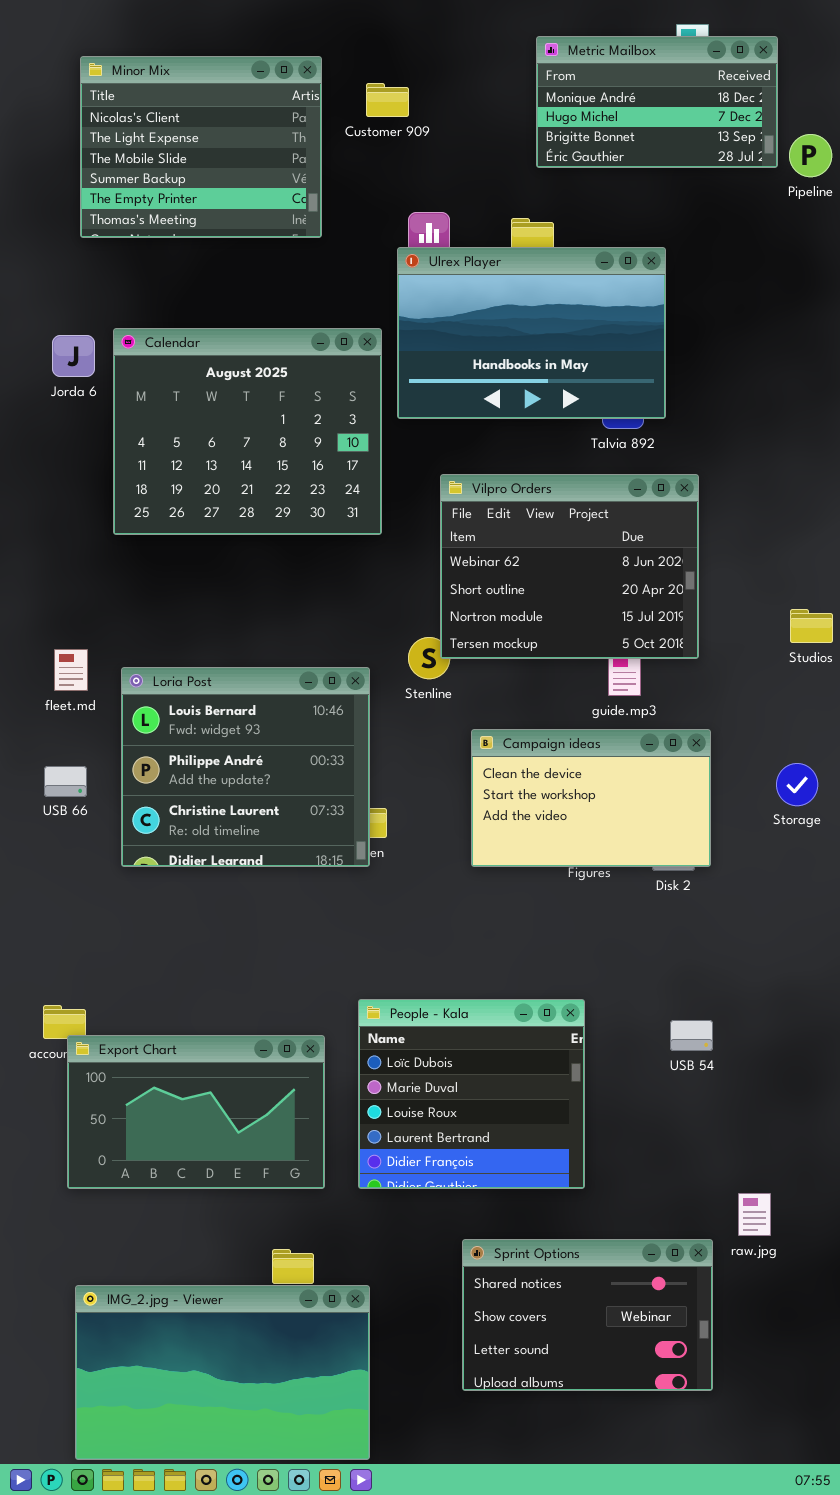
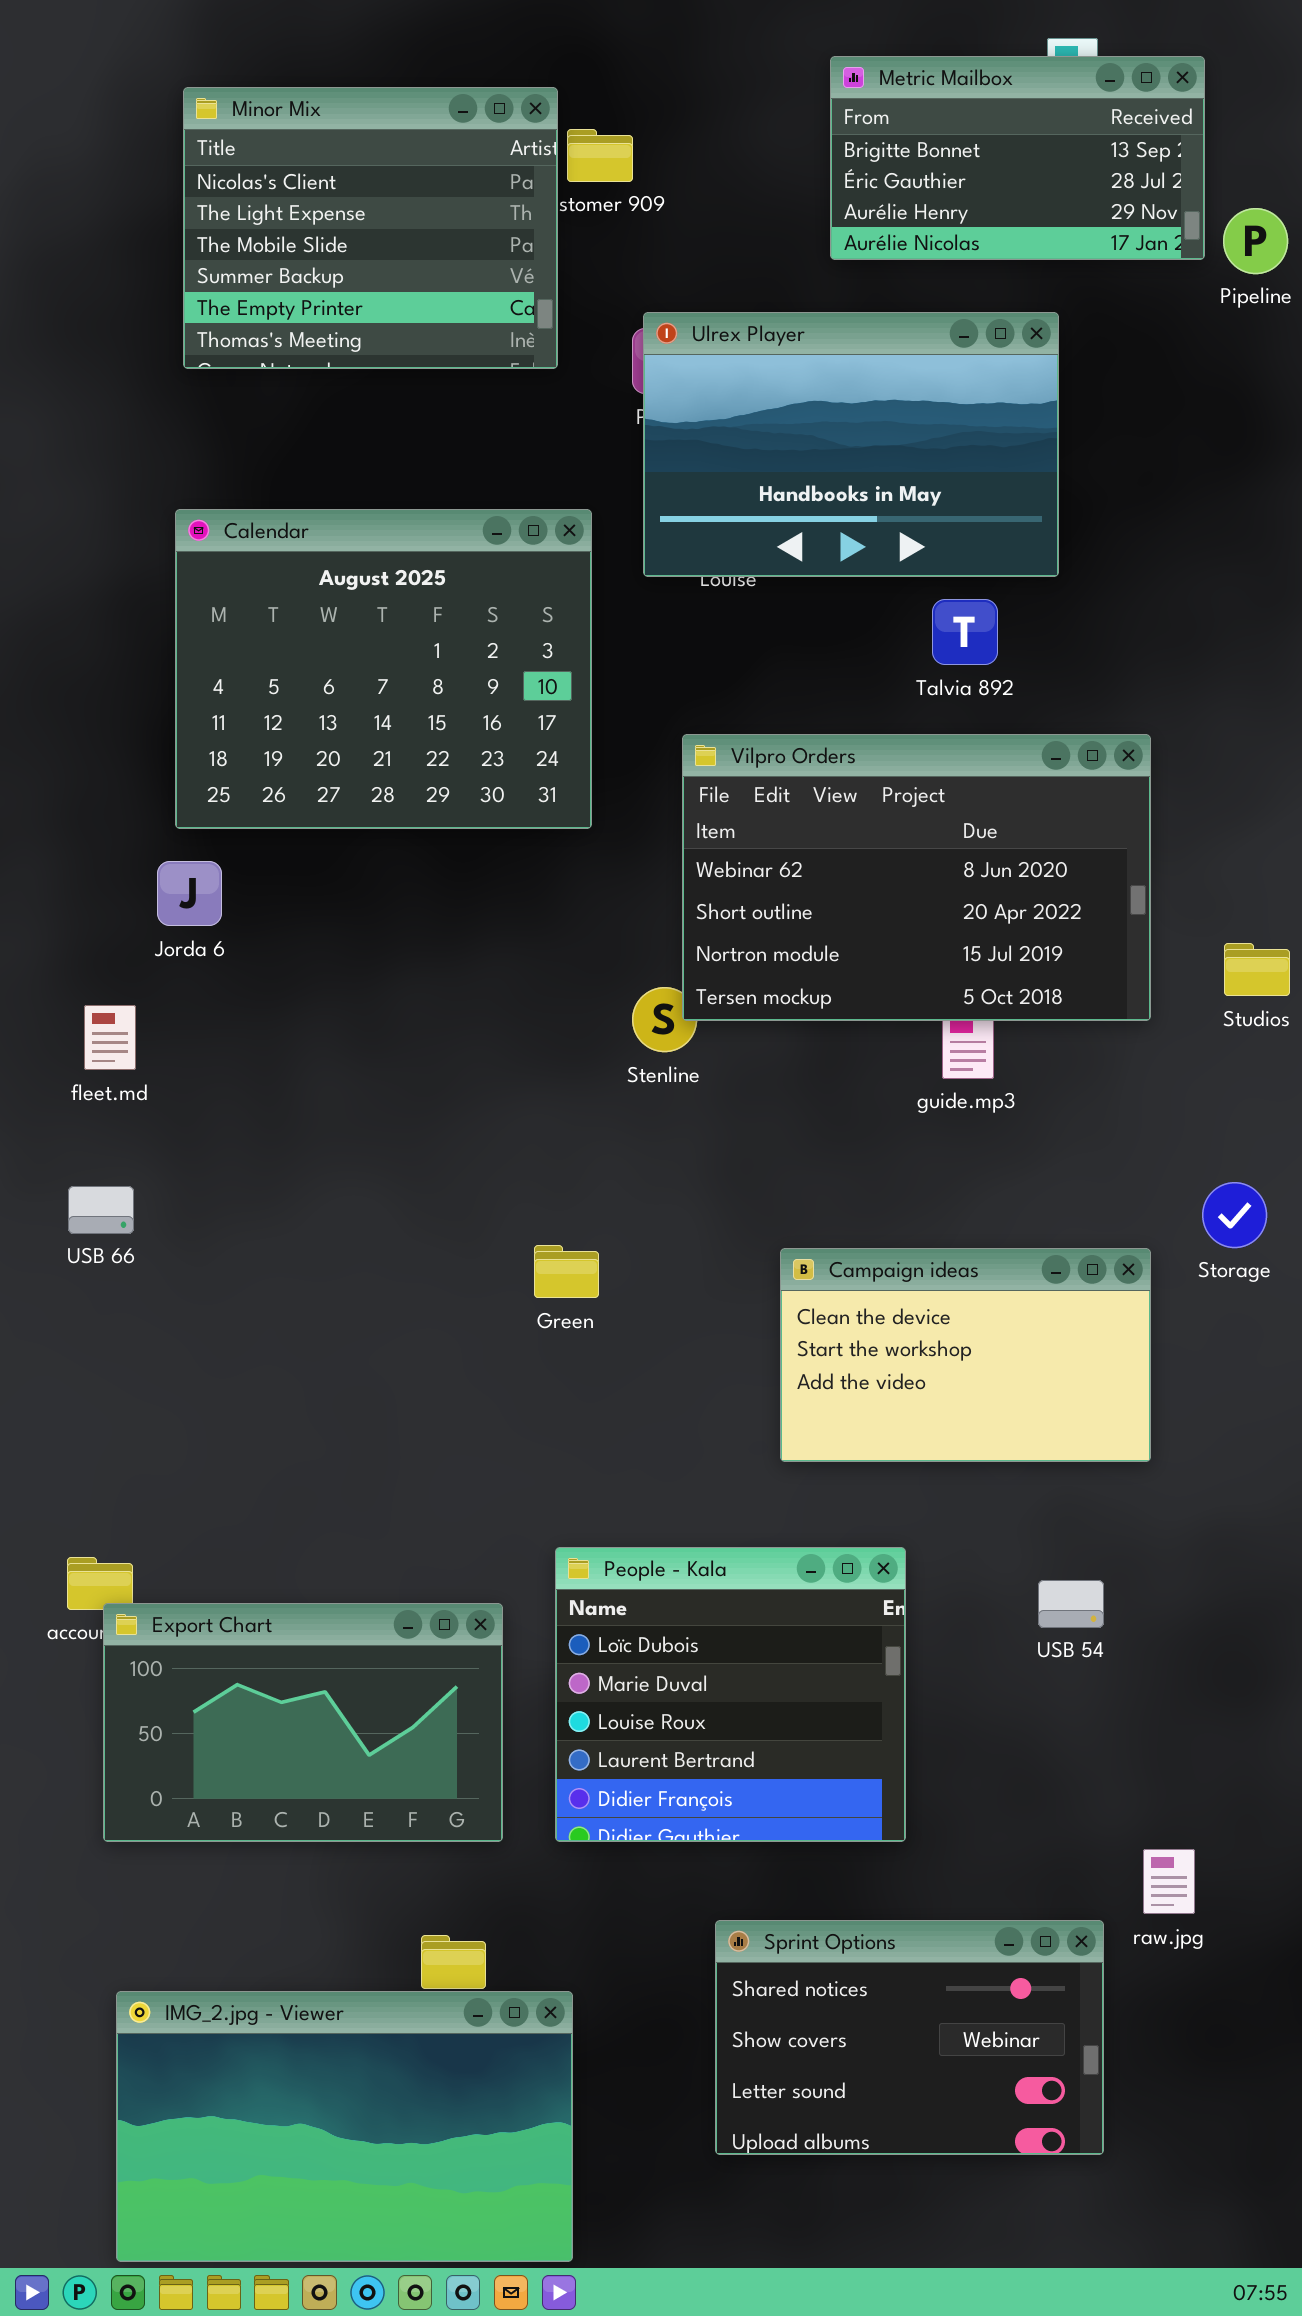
Metric Mailbox: [536,36,778,168] -> [830,56,1205,260], scrolled down 2 rows
Minor Mix: [80,56,322,238] -> [183,87,558,369], moved
Ulrex Player: [397,247,666,419] -> [643,312,1059,577], moved
Jorda 6: [52,335,95,377] -> [157,861,222,926], moved
Vilpro Orders: [440,474,699,659] -> [682,734,1151,1021], resized
Loria Post: [121,667,370,867] -> none, closed
Campaign ideas: [471,729,711,867] -> [780,1248,1151,1462], moved

